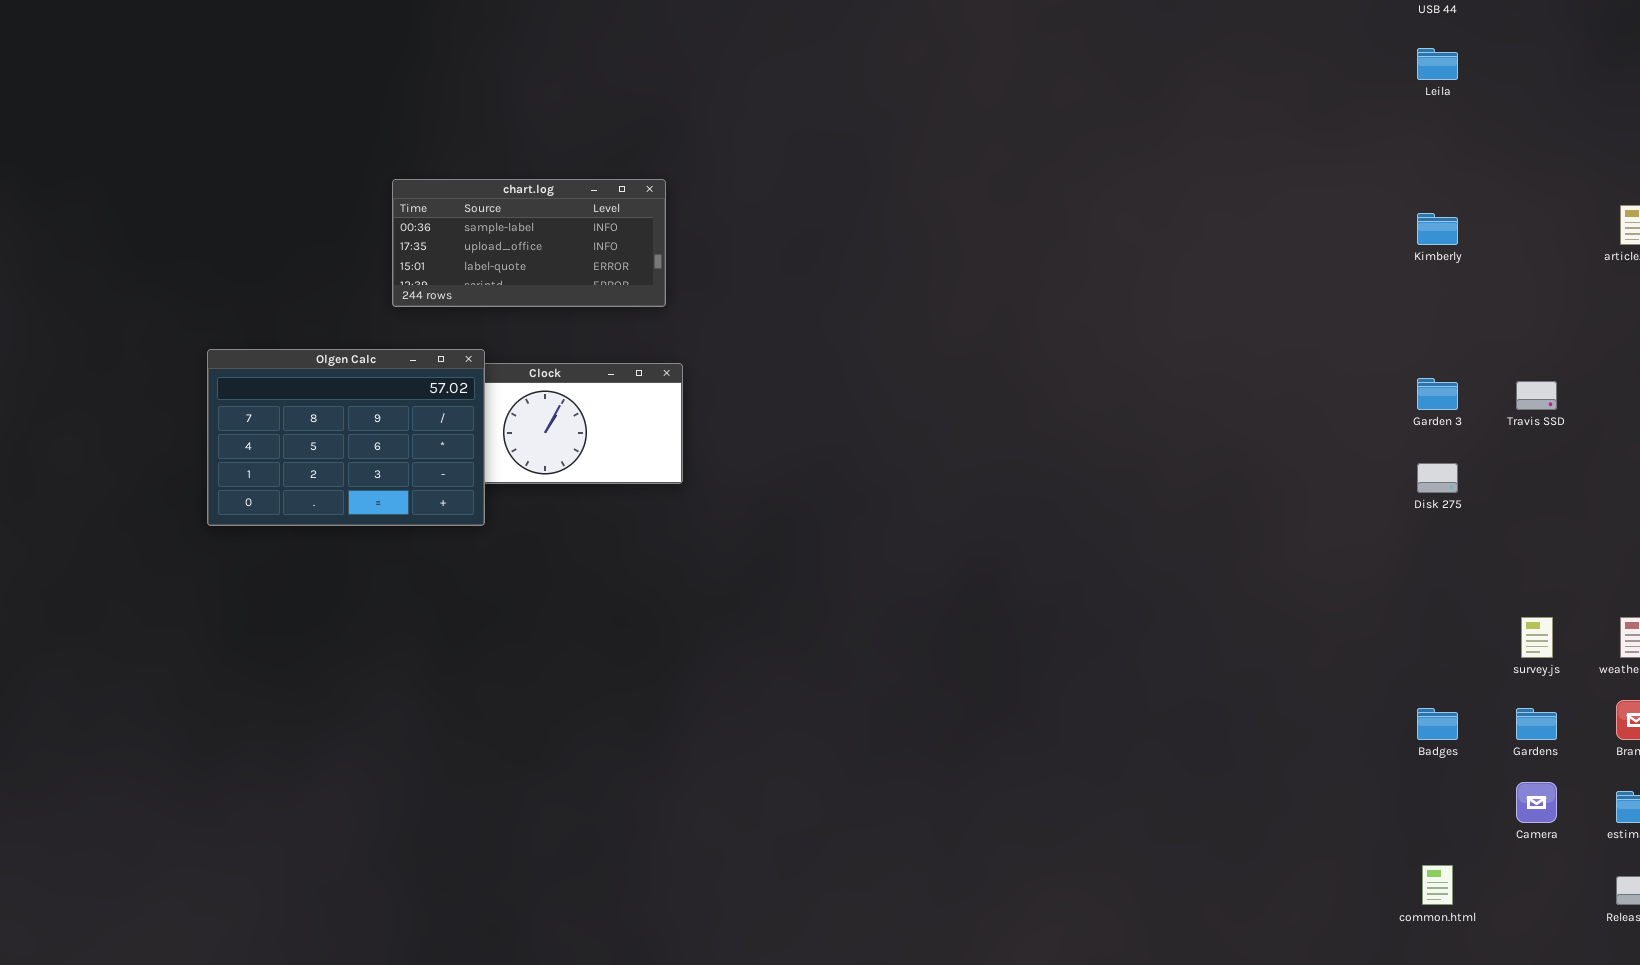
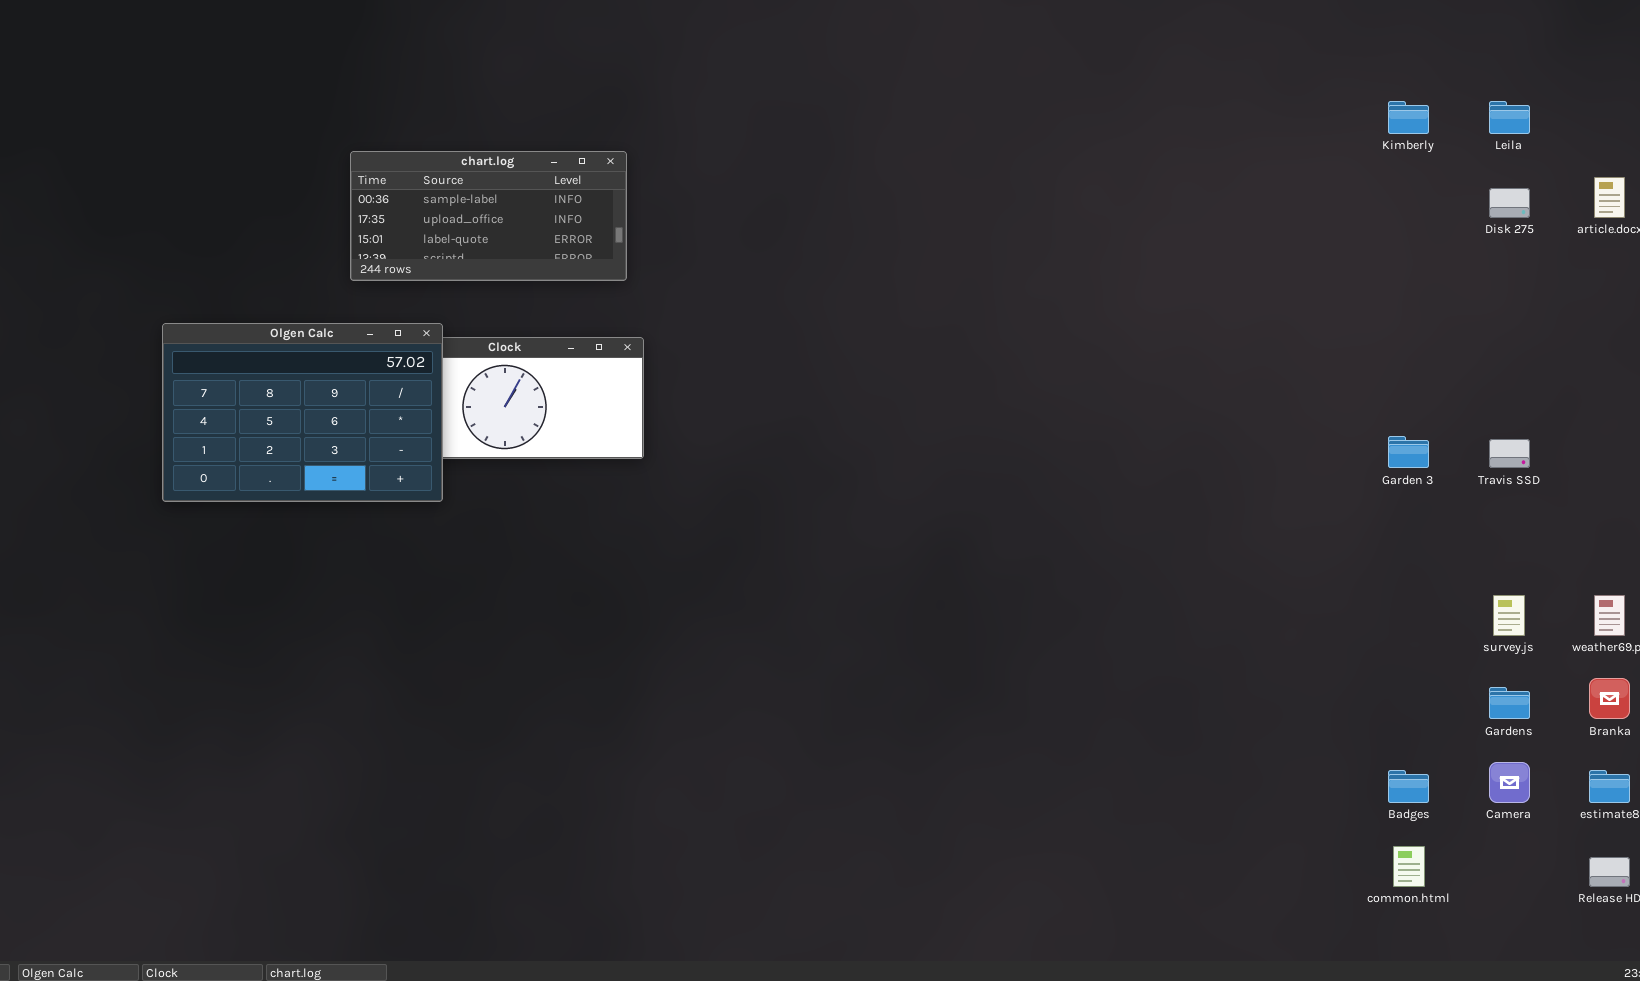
Leila: [1417,48,1458,80] -> [1489,101,1530,134], moved
Kimberly: [1417,213,1458,245] -> [1388,101,1429,134], moved
Garden 3: [1417,378,1458,410] -> [1388,436,1429,468], moved
Travis SSD: [1516,381,1557,410] -> [1489,439,1530,468], moved
Disk 275: [1417,463,1458,493] -> [1489,188,1530,218], moved
Badges: [1417,708,1458,740] -> [1388,770,1429,803], moved

